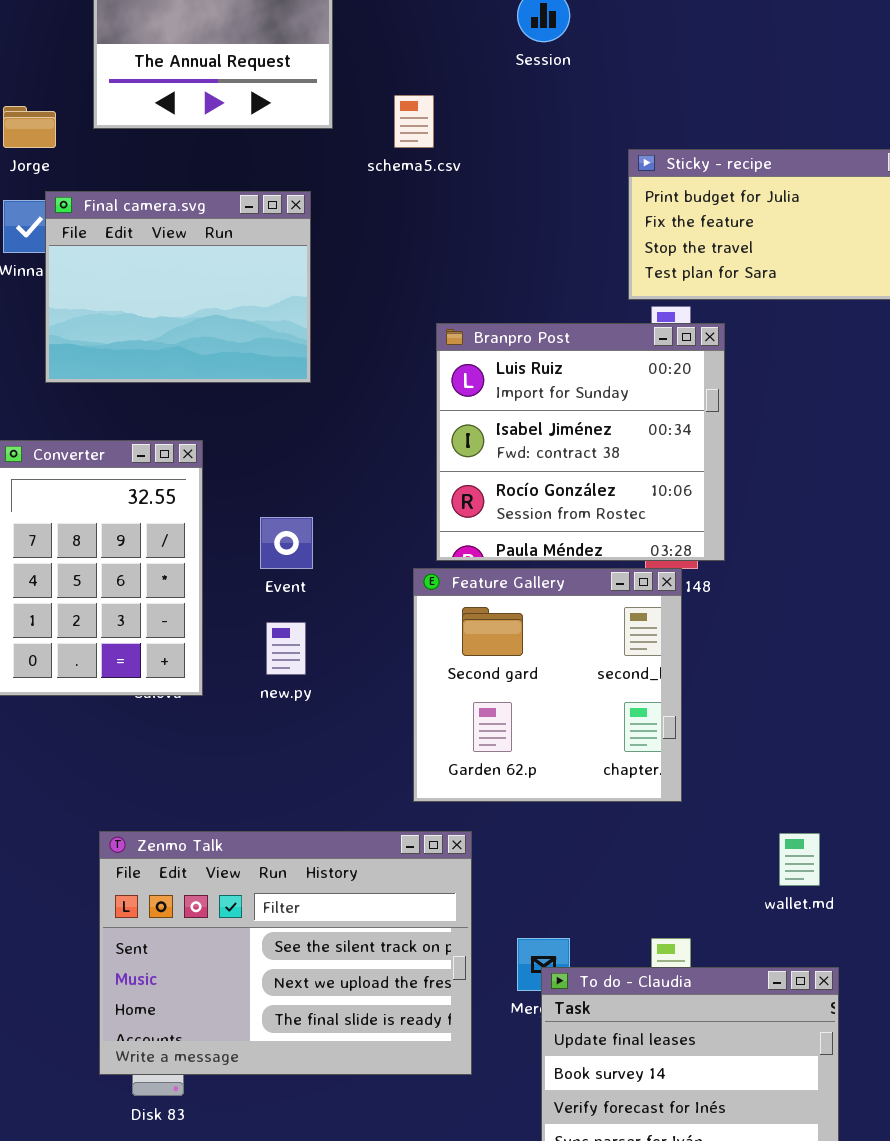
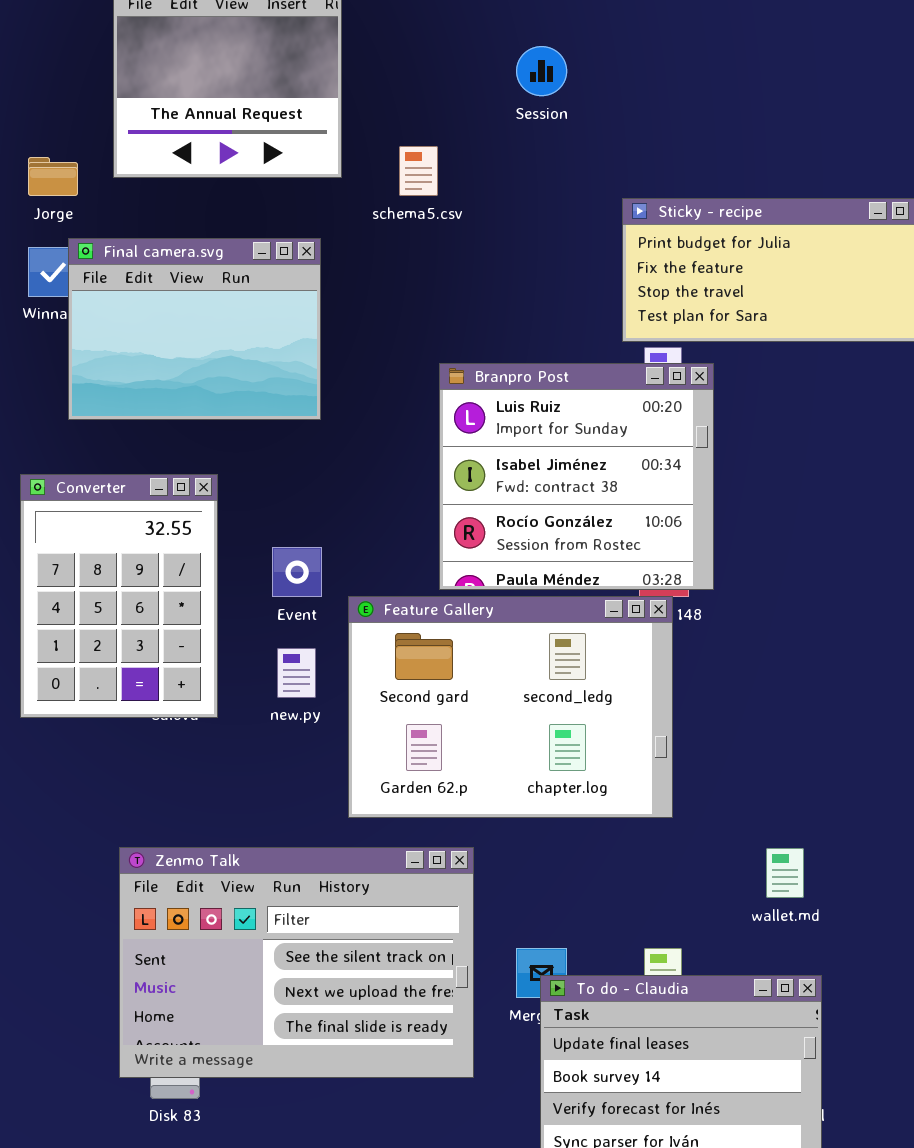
Feature Gallery: [413,568,682,802] -> [348,596,673,818], resized

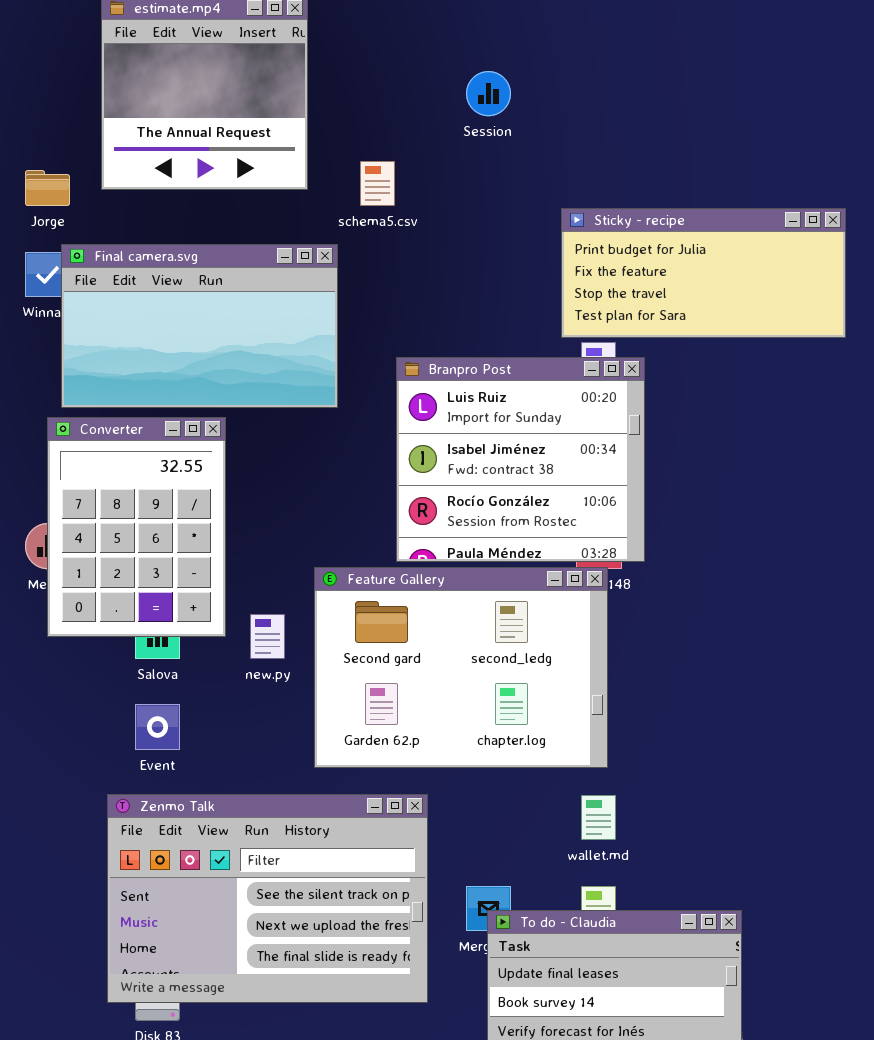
Final camera.svg: [68,238,321,420] -> [61,244,338,408], resized
Converter: [20,474,218,718] -> [47,417,226,637], moved
Event: [272,547,322,597] -> [135,704,180,750], moved
wallet.md: [766,848,804,898] -> [581,795,616,840], moved

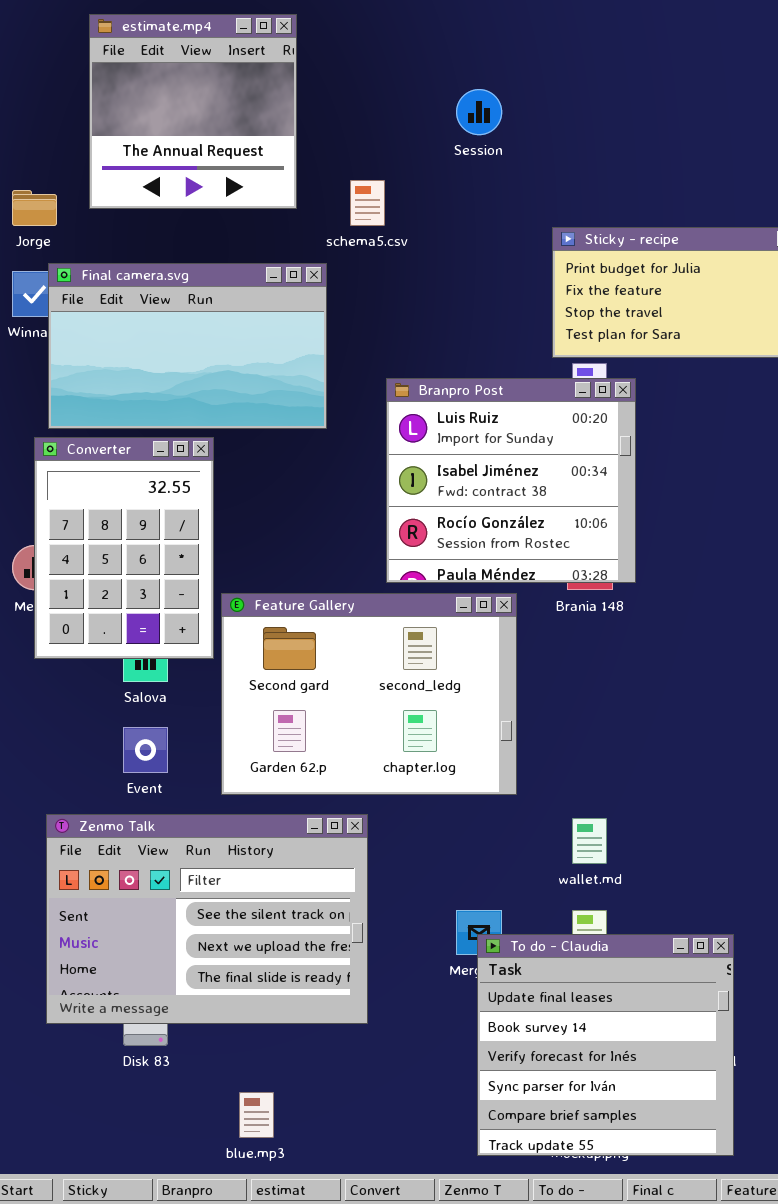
Feature Gallery: [314,567,608,768] -> [221,593,517,795], moved
Zenmo Talk: [107,794,428,1003] -> [46,814,368,1024], moved

